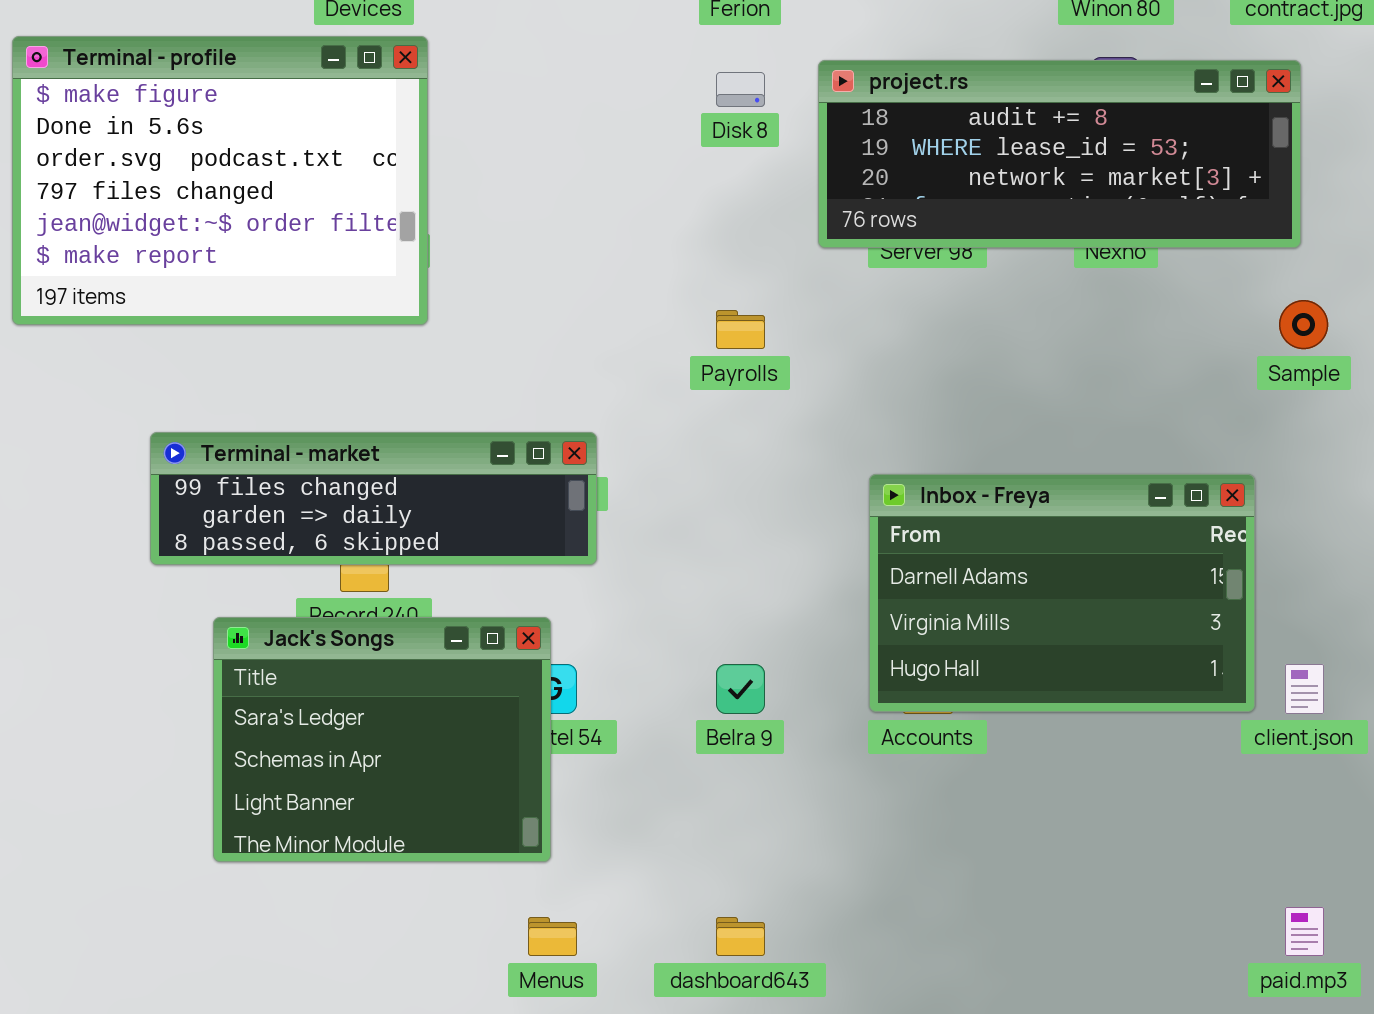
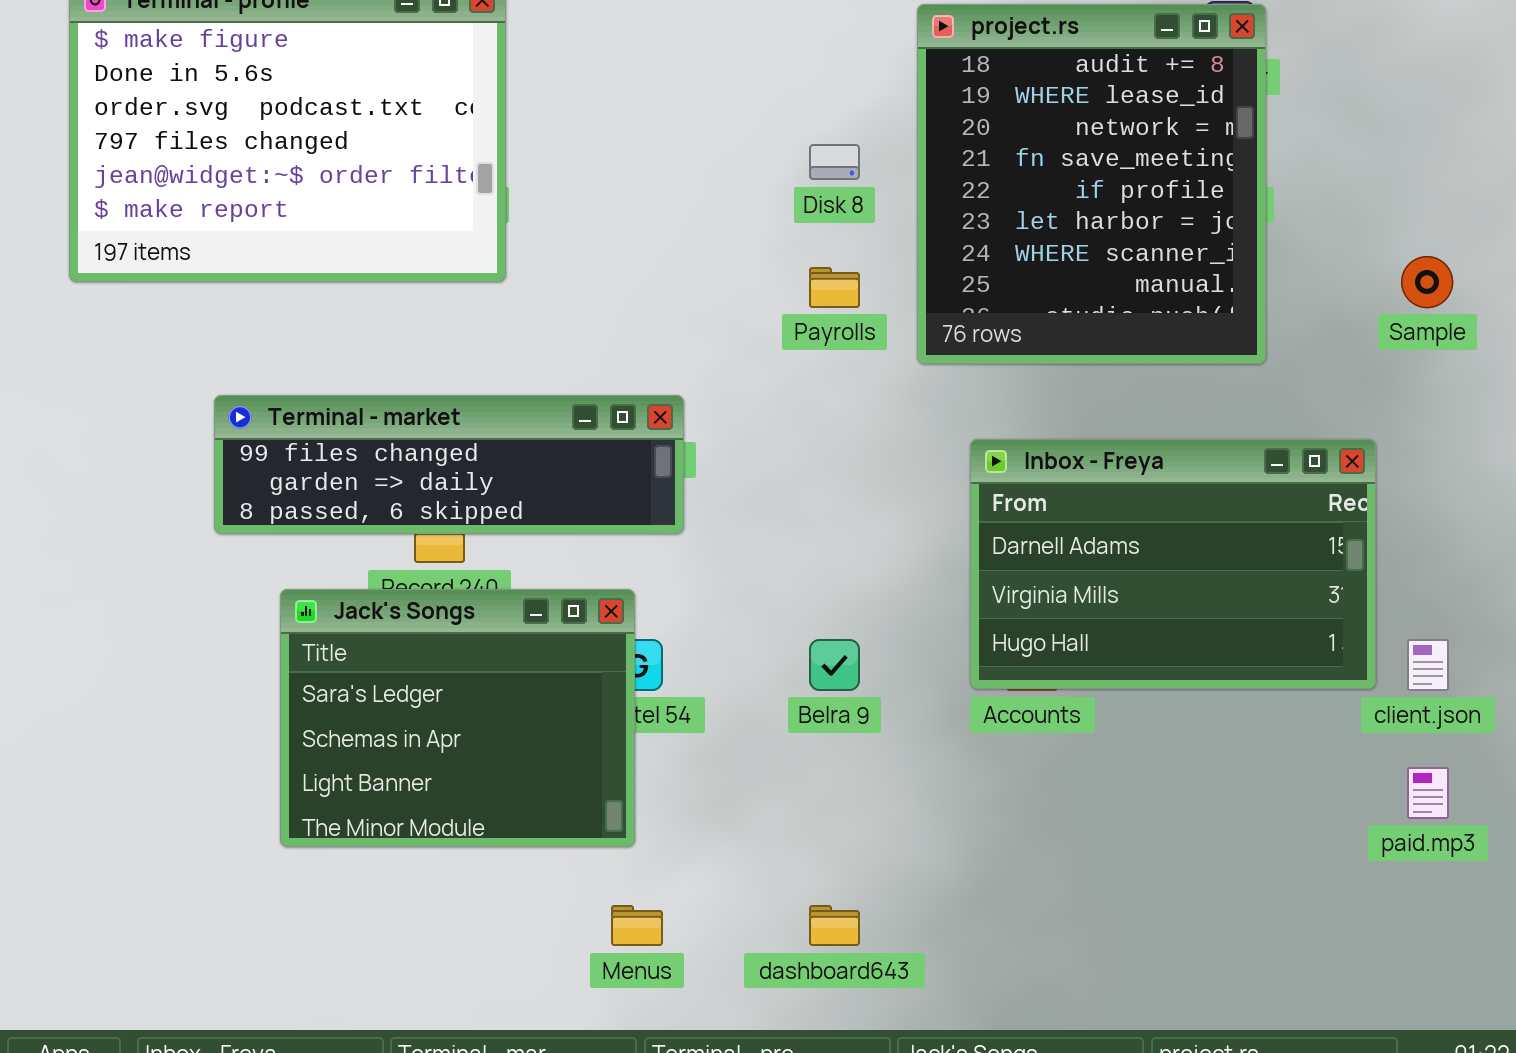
project.rs: [818,60,1301,248] -> [917,4,1266,364], resized
Disk 8: [716,72,765,107] -> [809,144,860,180], moved
paid.mp3: [1285,907,1324,956] -> [1407,767,1449,819], moved

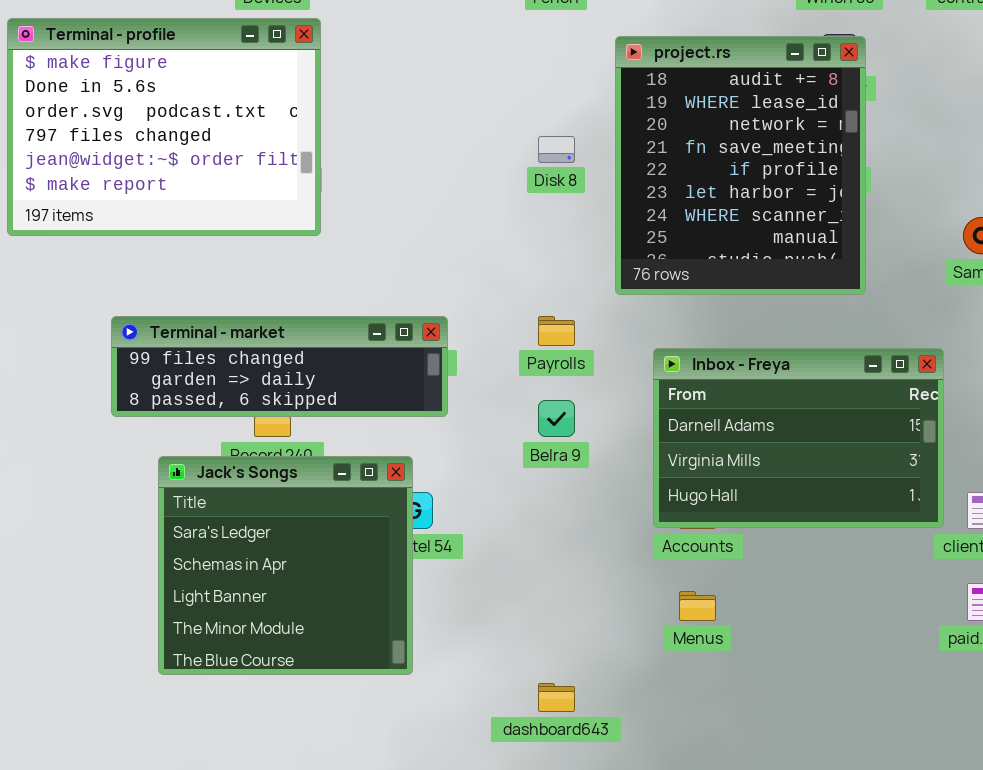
Payrolls: [809,267,860,308] -> [538,316,575,346], moved
Jack's Songs: [280,589,635,847] -> [158,456,413,675], resized
Belra 9: [809,639,860,691] -> [538,400,575,437], moved
Menus: [611,905,663,946] -> [679,591,716,621], moved

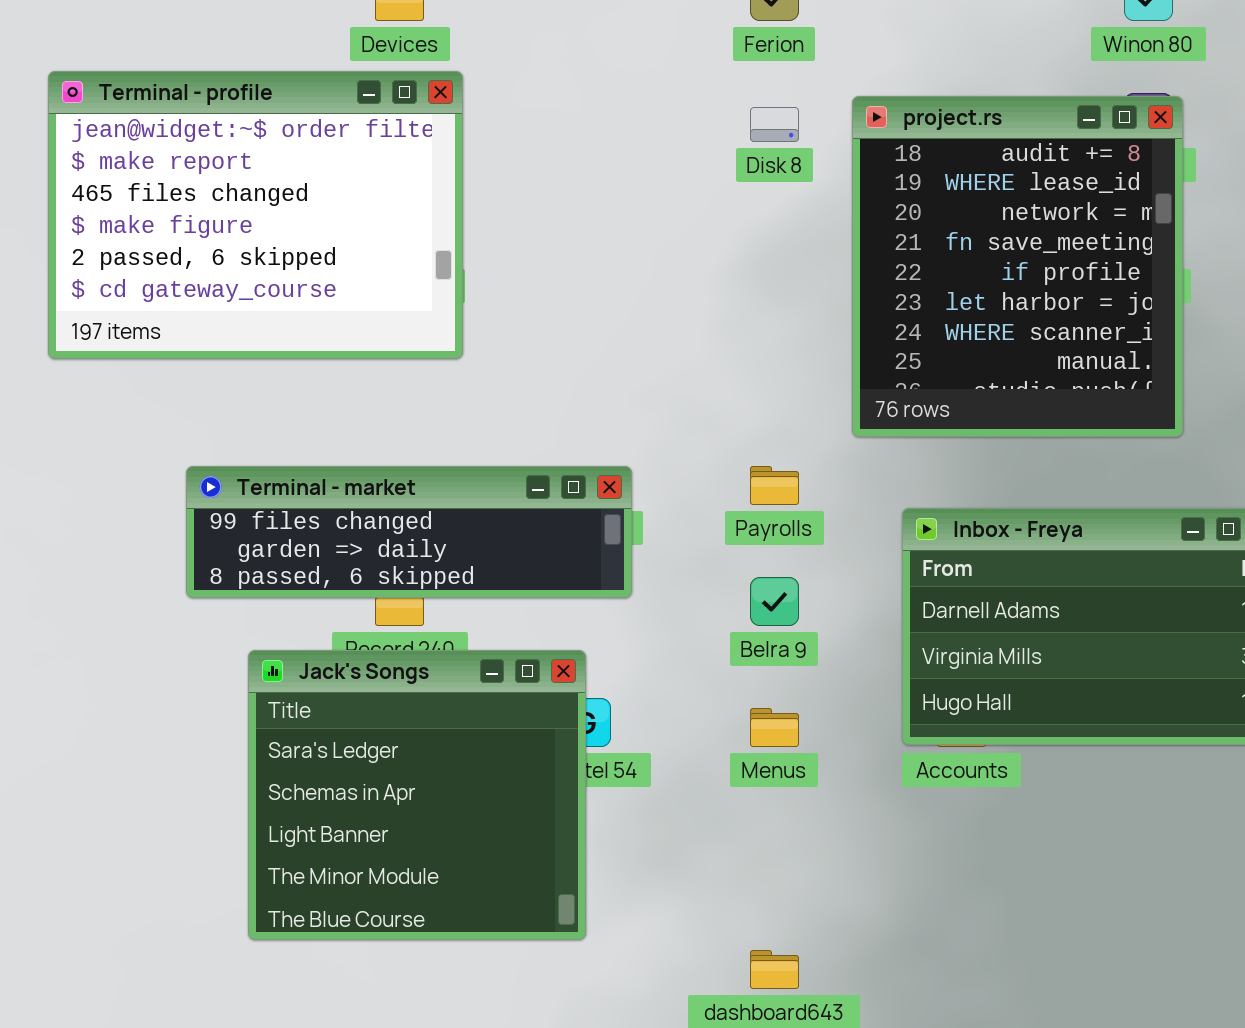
Terminal - profile: [7,18,321,236] -> [48,71,463,359], scrolled down 4 rows
Disk 8: [538,136,575,163] -> [750,107,799,142], moved
Menus: [679,591,716,621] -> [750,708,799,747], moved

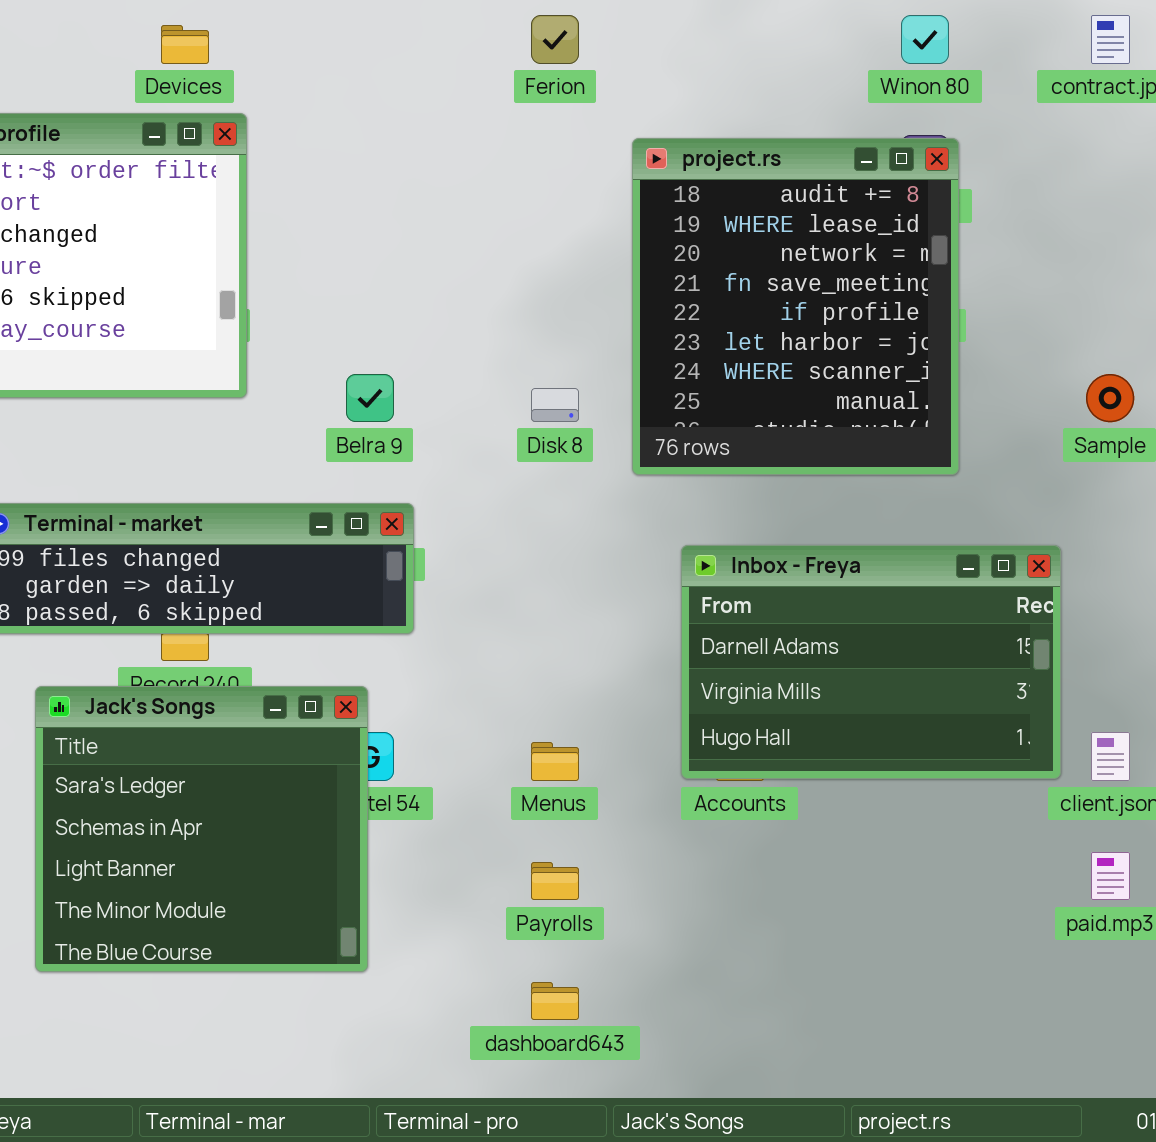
Disk 8: [750,107,799,142] -> [531,388,579,422], moved
Payrolls: [750,466,799,505] -> [531,862,579,900], moved
Belra 9: [750,577,799,626] -> [346,374,394,422], moved

